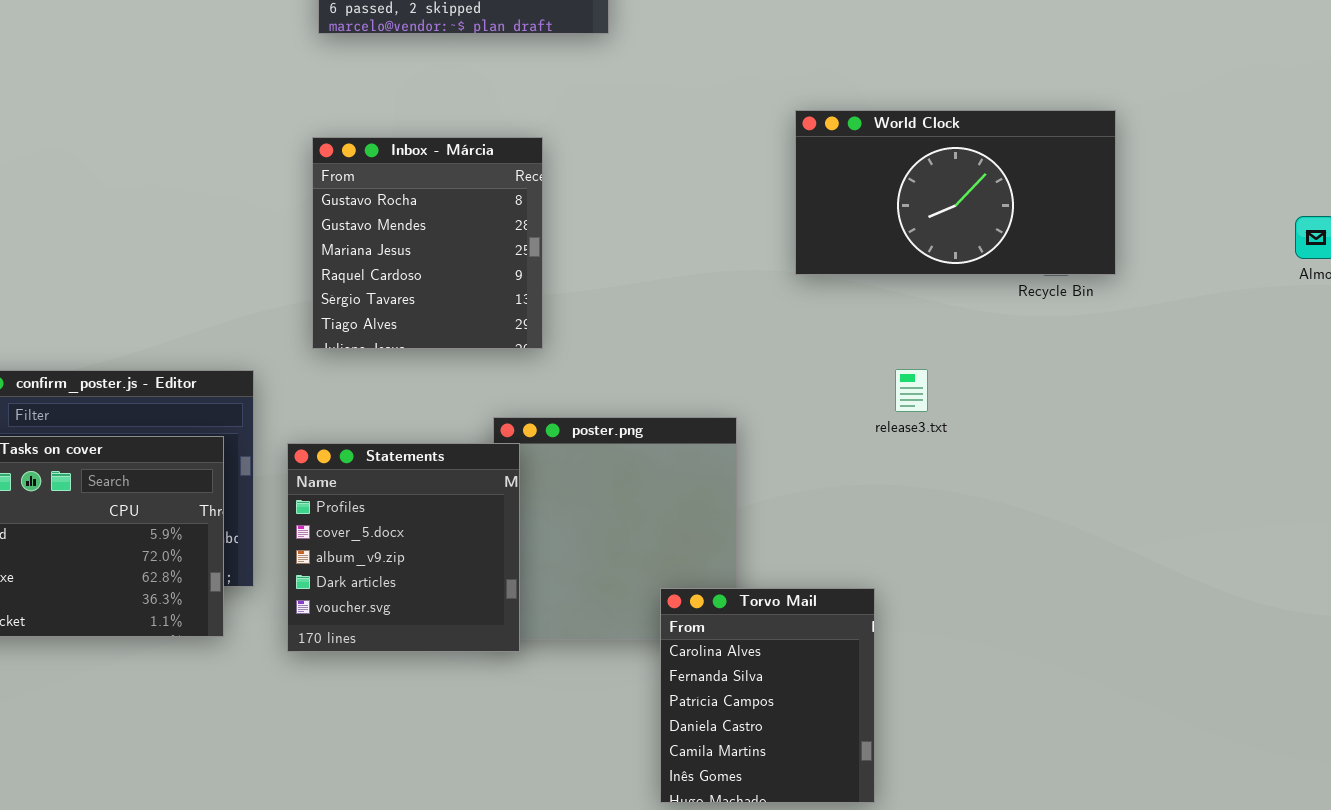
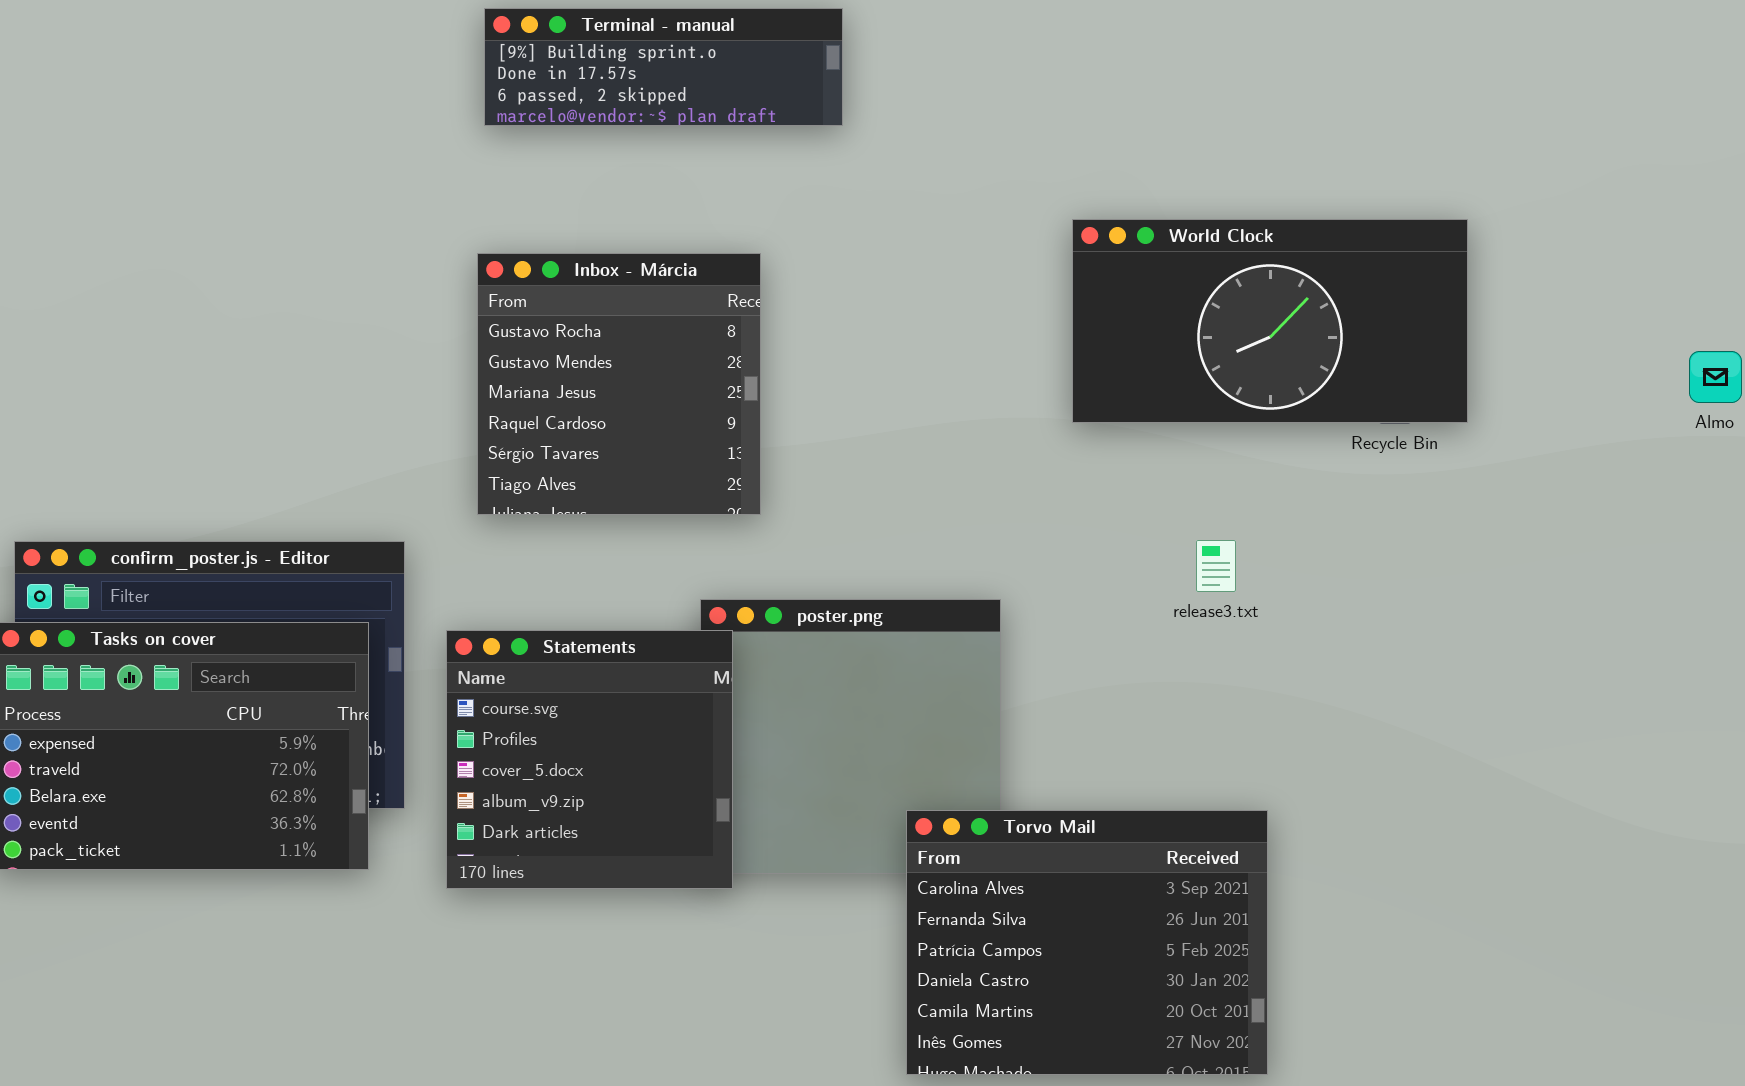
Statements: [287,443,520,652] -> [446,630,733,889], scrolled up 1 row
Torvo Mail: [660,588,875,803] -> [906,810,1268,1075], resized

